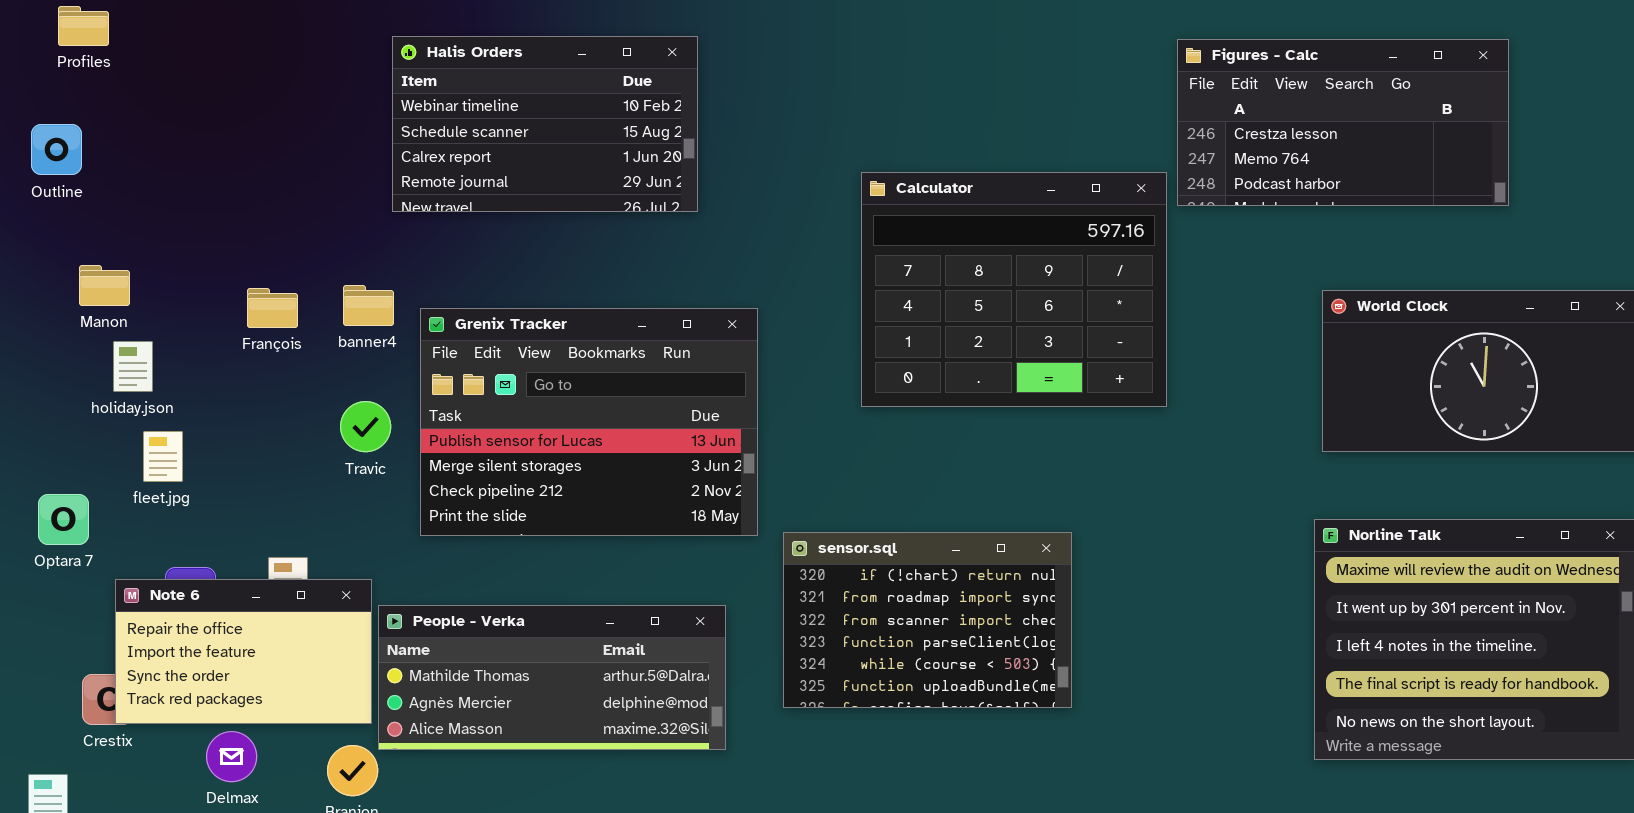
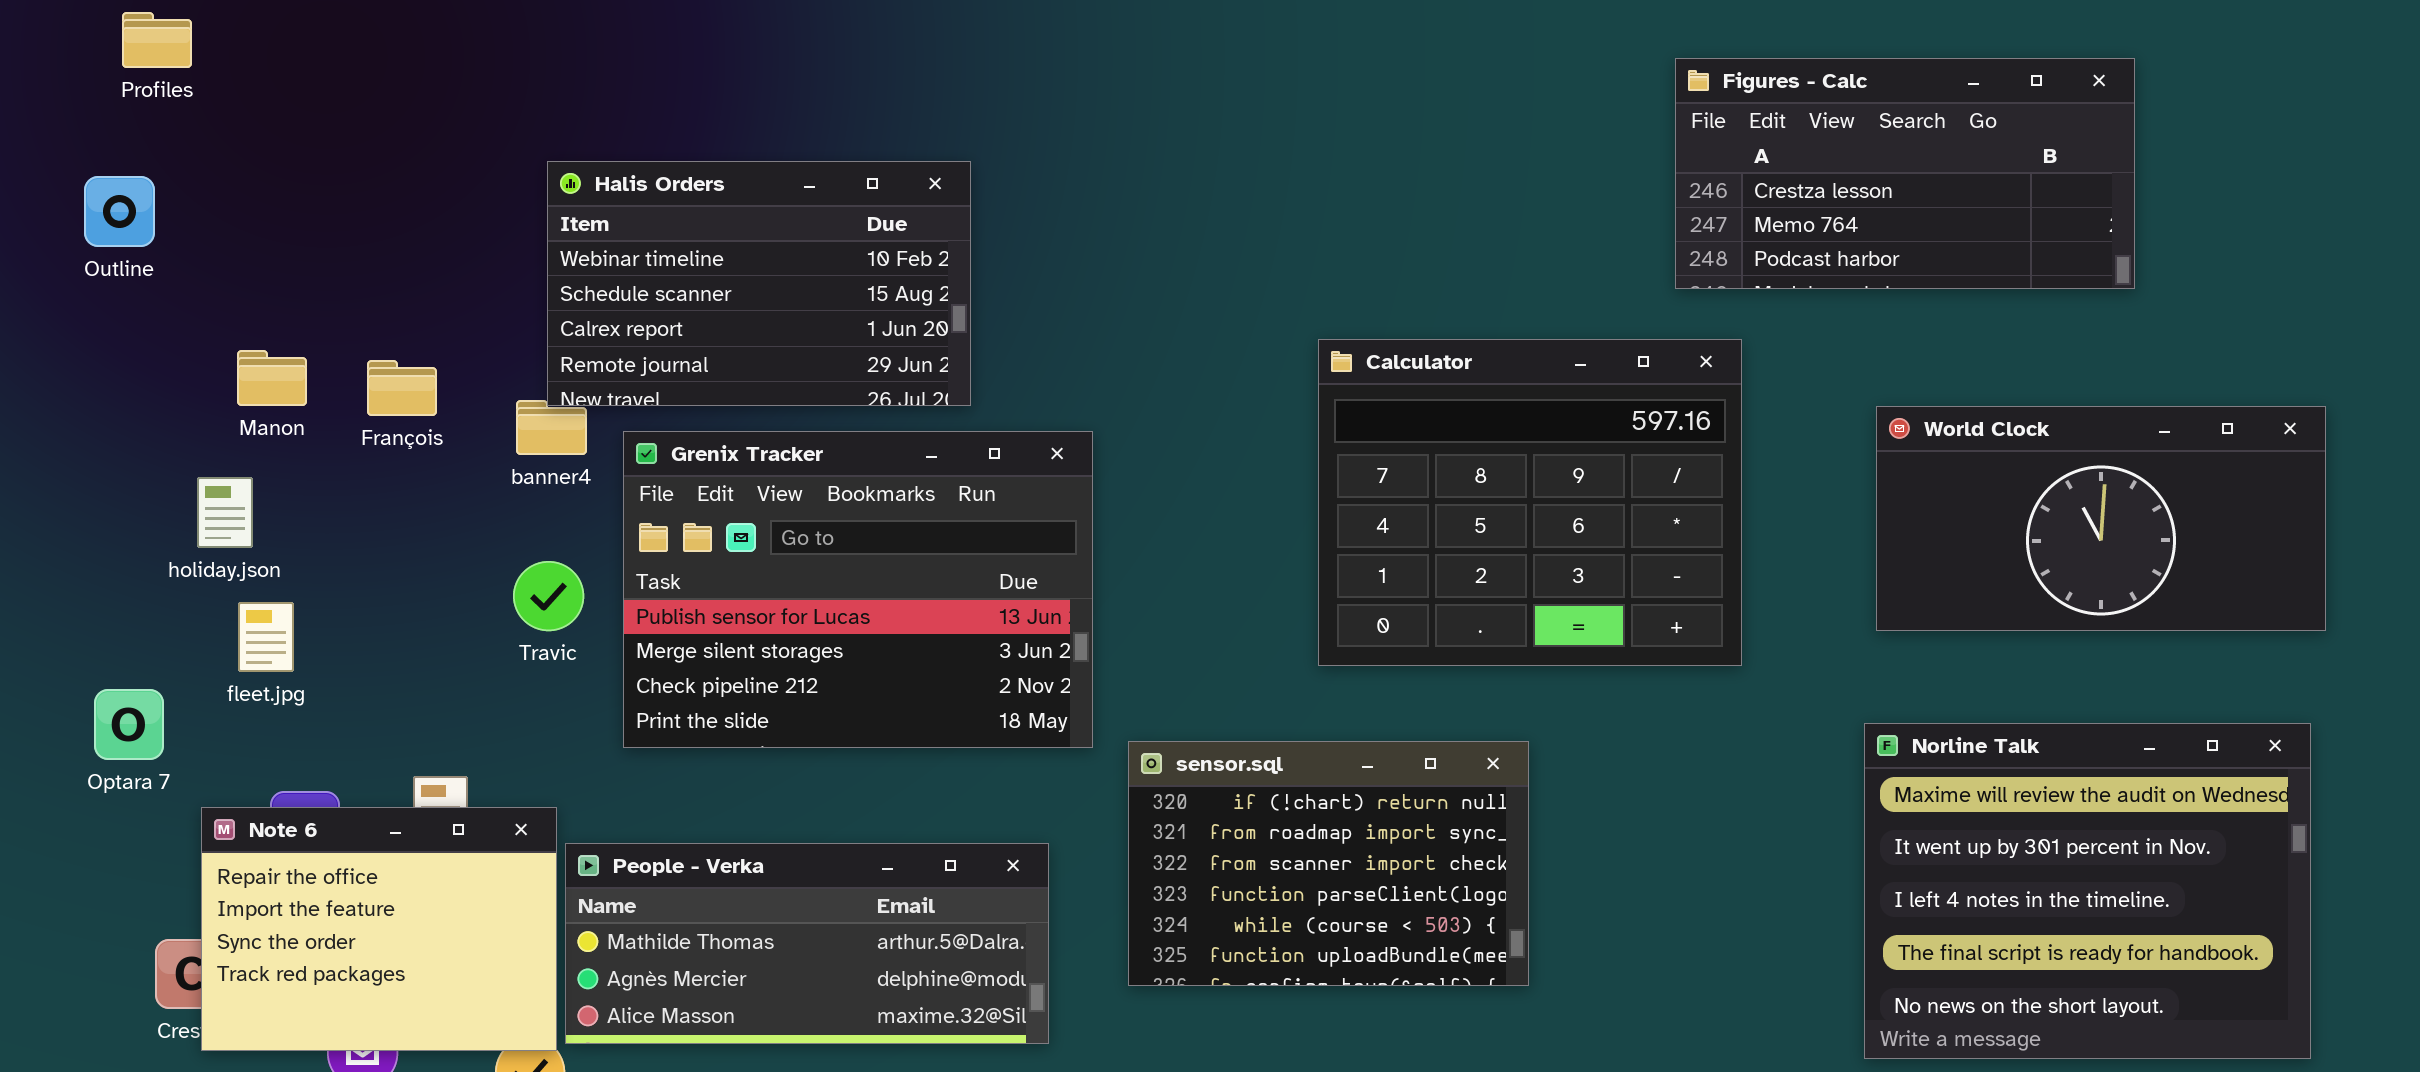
Halis Orders: [392,36,698,212] -> [547,161,971,406], moved
Calculator: [861,172,1167,407] -> [1318,339,1742,666], moved
Manon: [79,265,130,306] -> [237,350,307,406], moved
François: [247,288,298,328] -> [367,360,437,416], moved
Note 6: [115,579,372,724] -> [201,807,557,1051], resized

